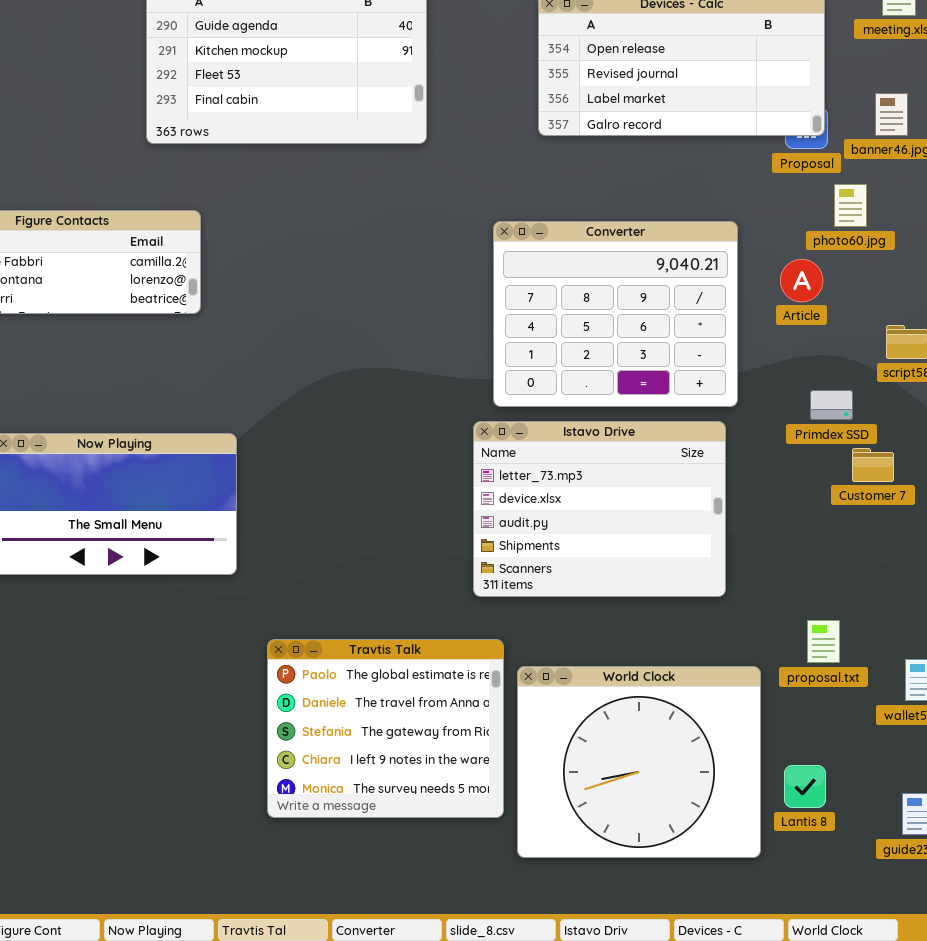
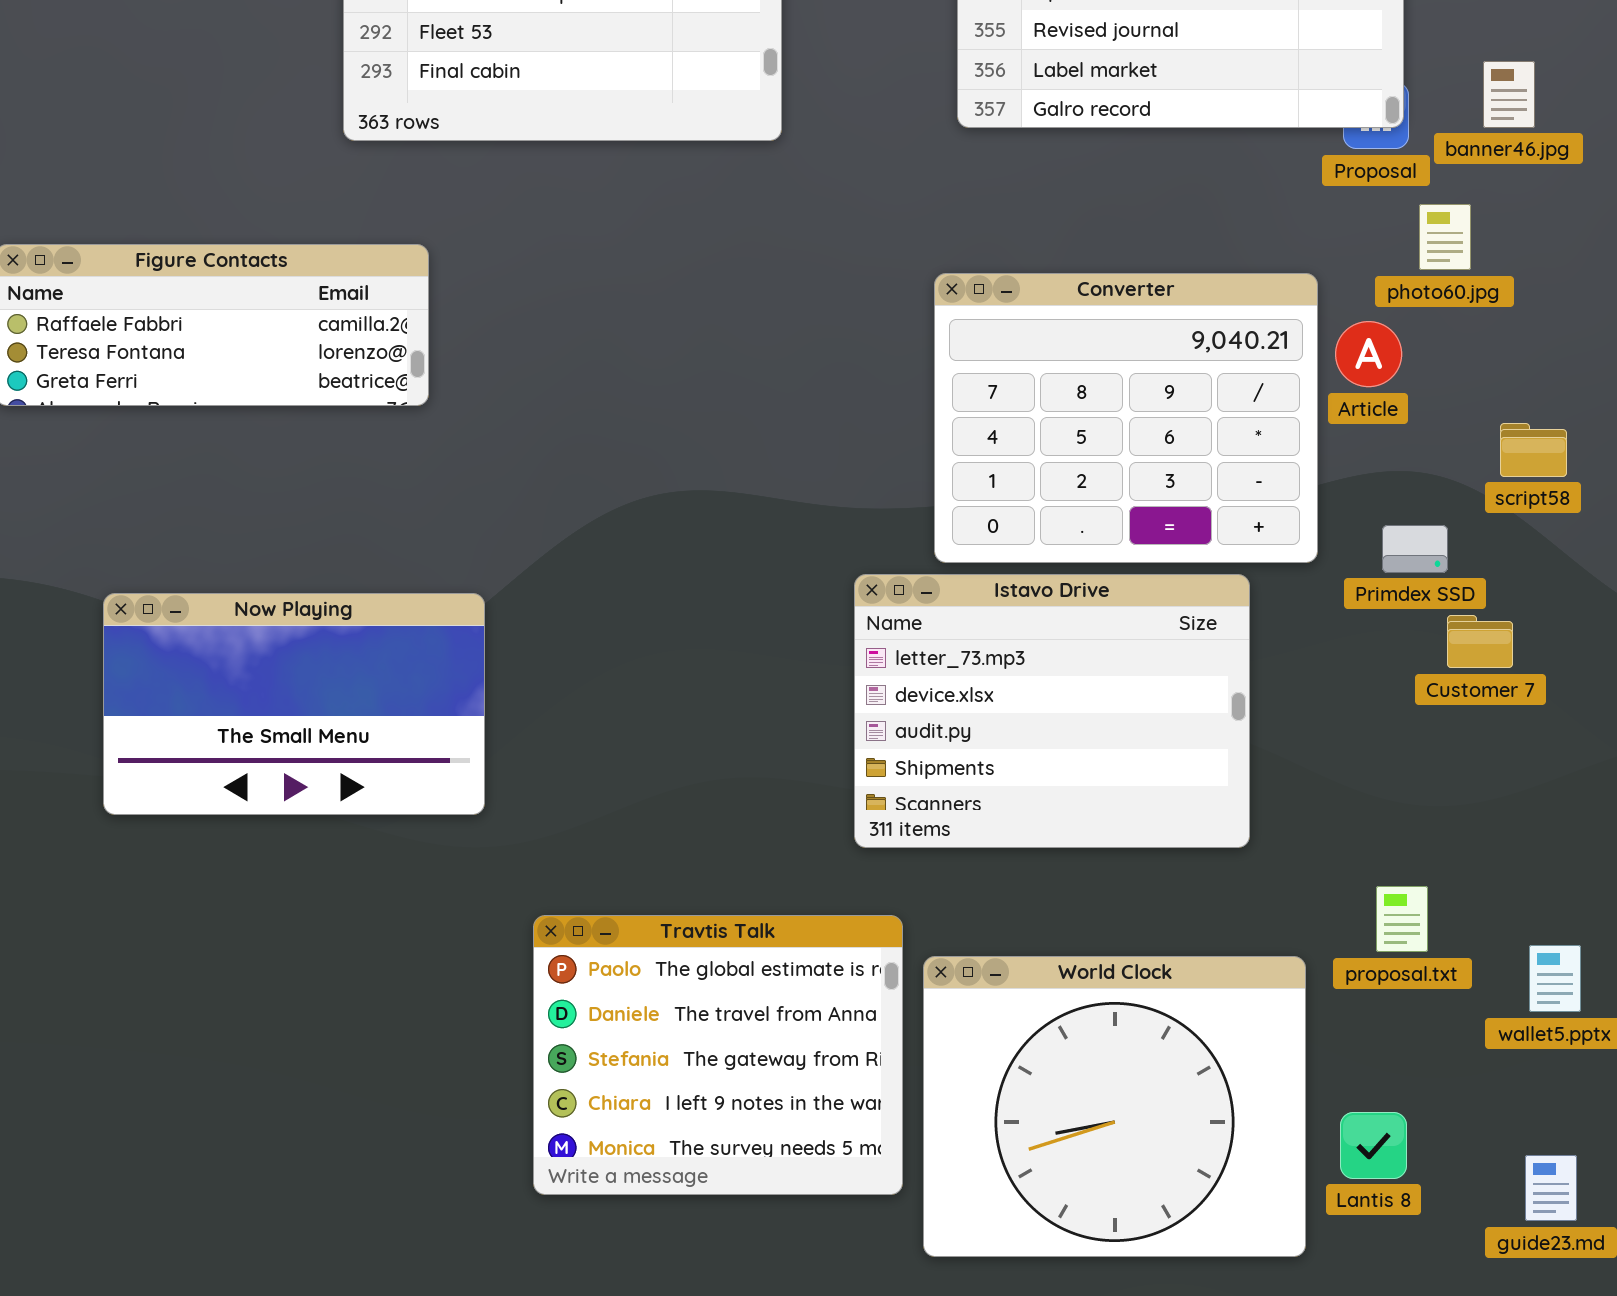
Converter: [493,221,738,407] -> [934,273,1318,563], moved

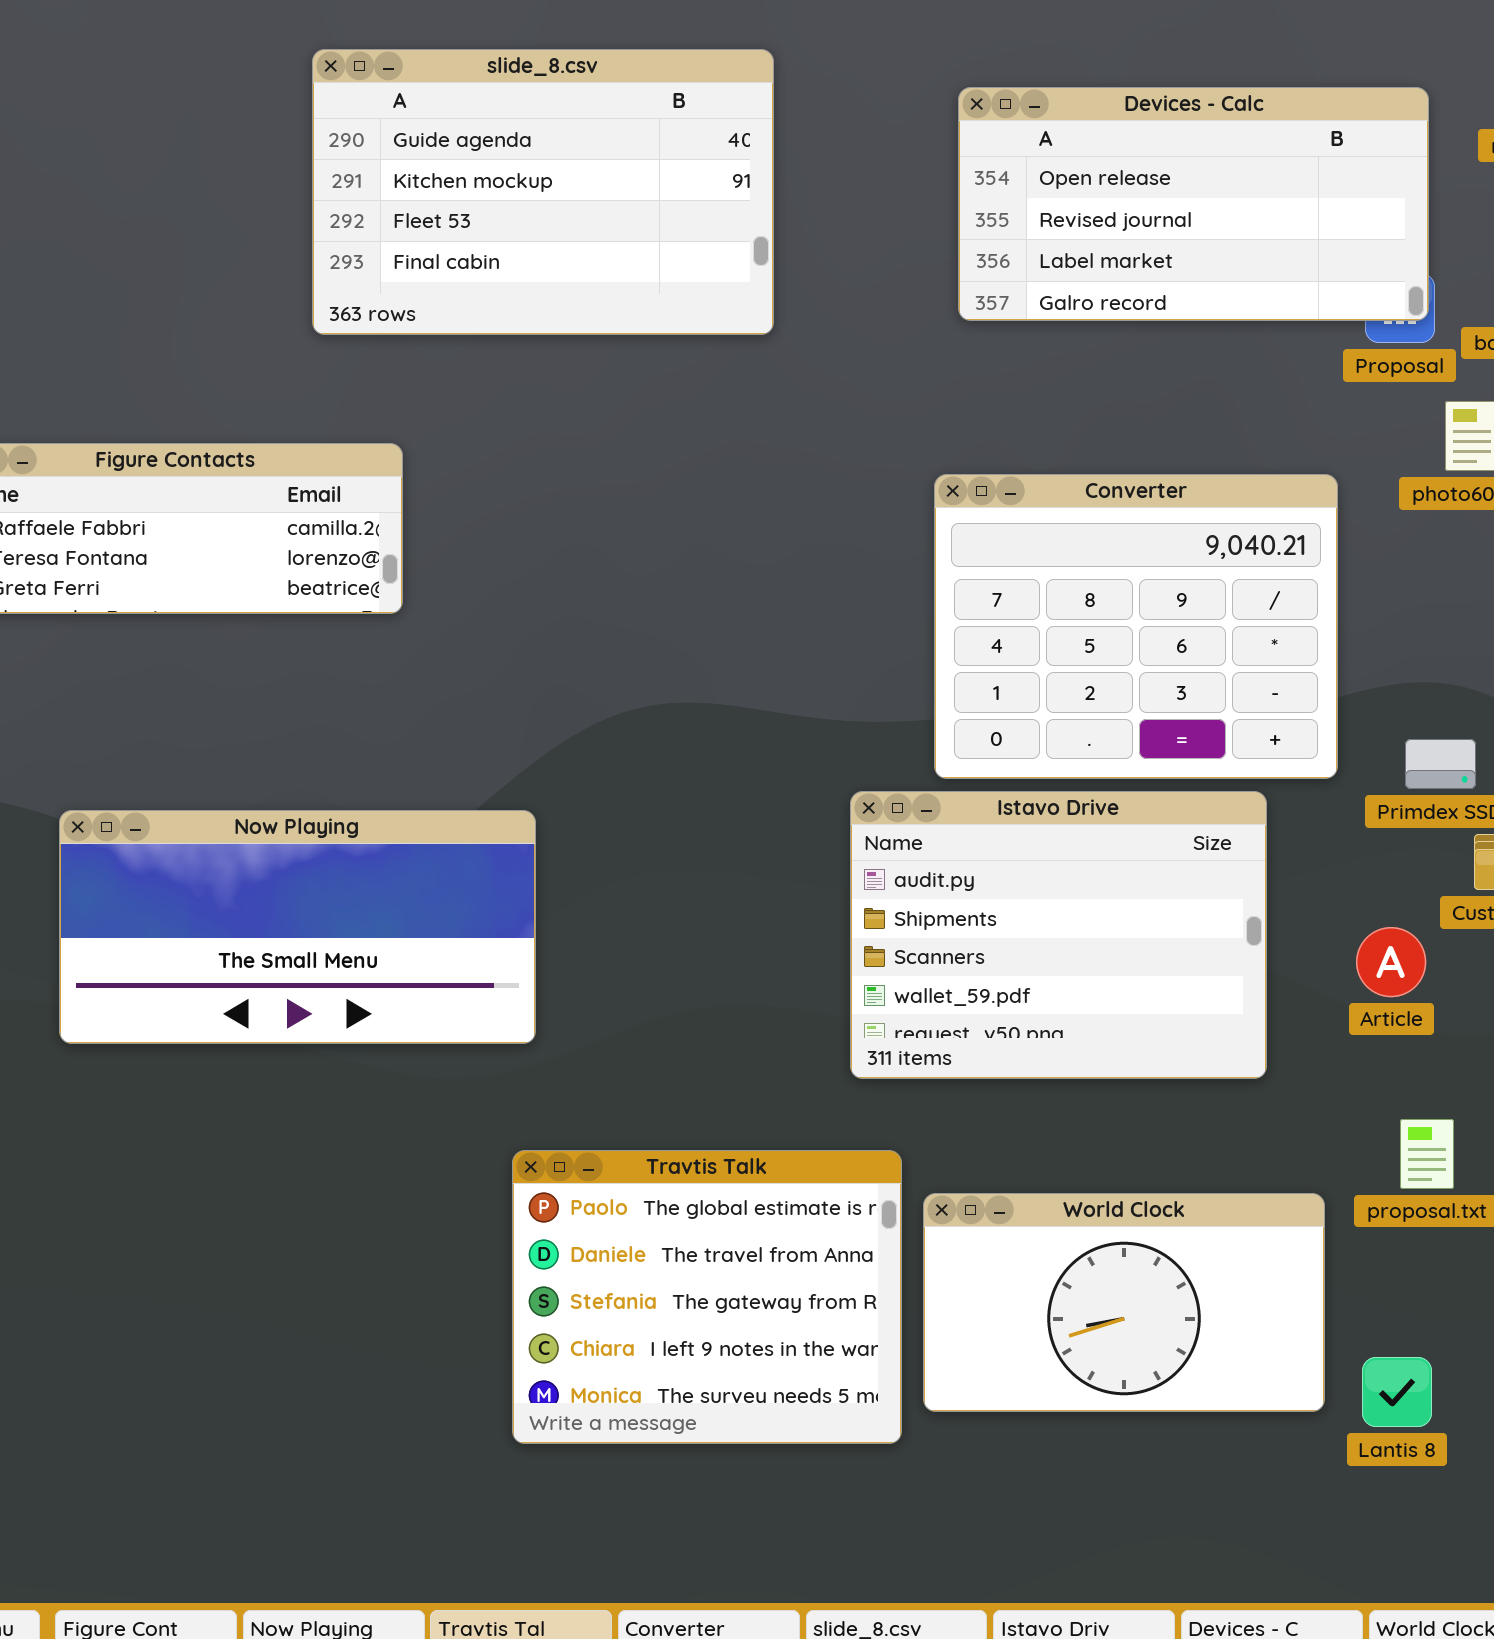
Article: [1335,321,1402,387] -> [1356,927,1426,997], moved
Istavo Drive: [854,574,1250,848] -> [850,791,1267,1079], scrolled down 2 rows
Now Playing: [103,593,485,815] -> [59,810,536,1044], resized
World Clock: [923,956,1306,1257] -> [923,1193,1325,1412], resized

